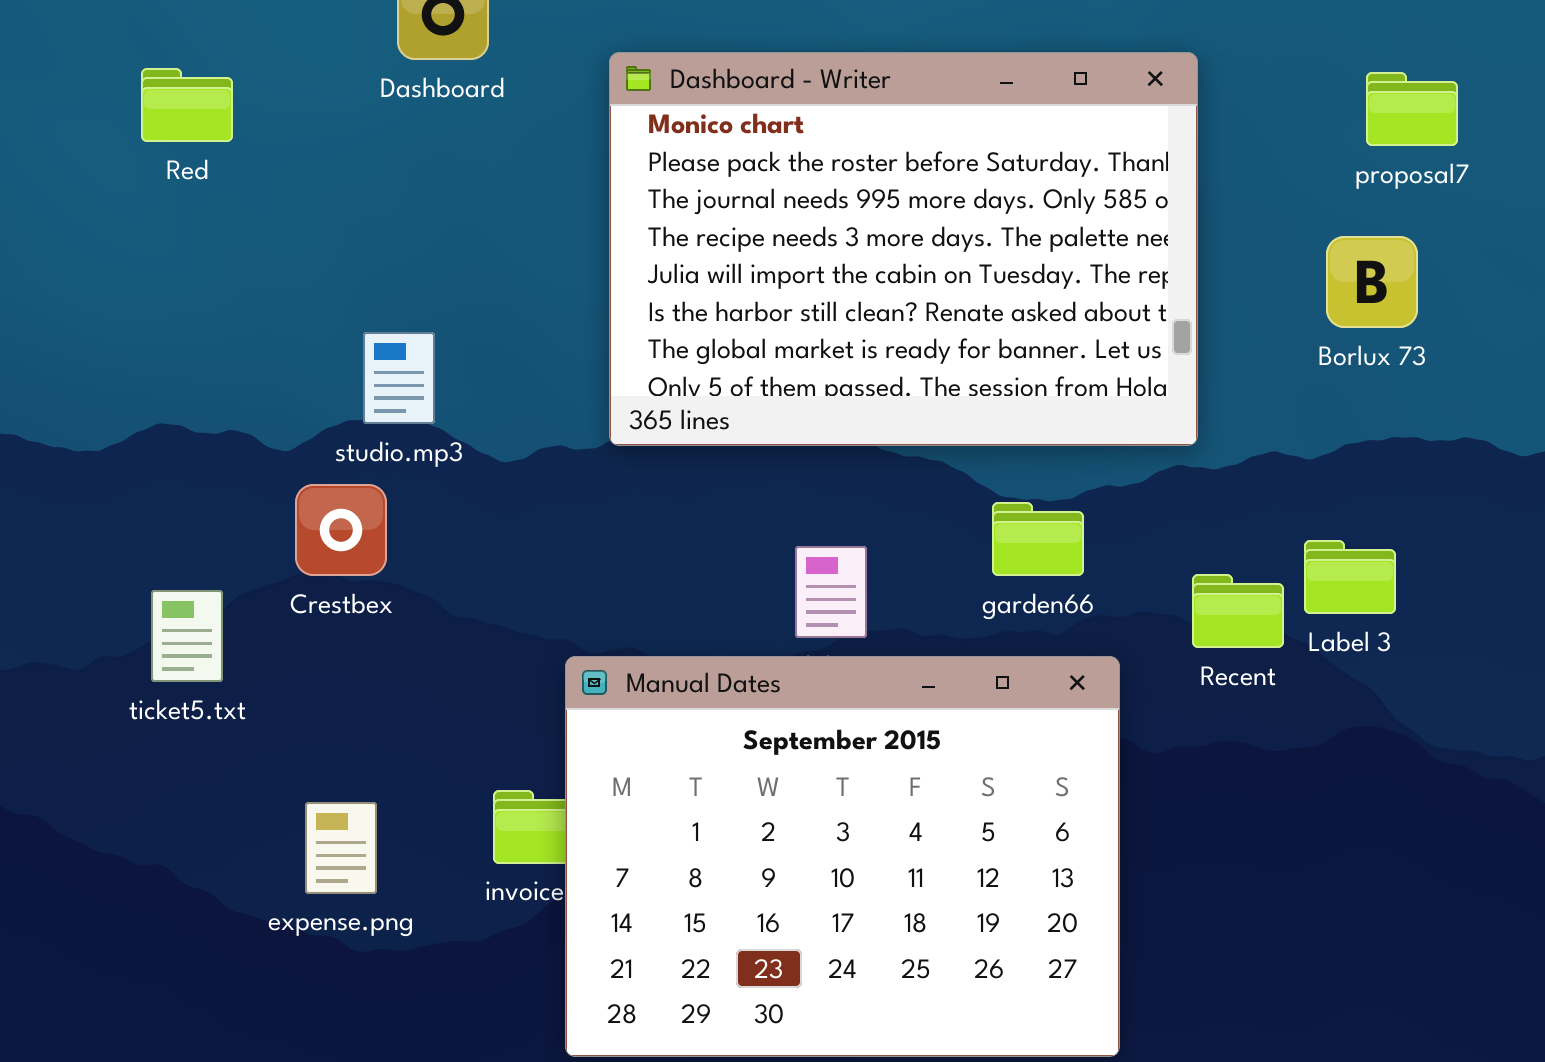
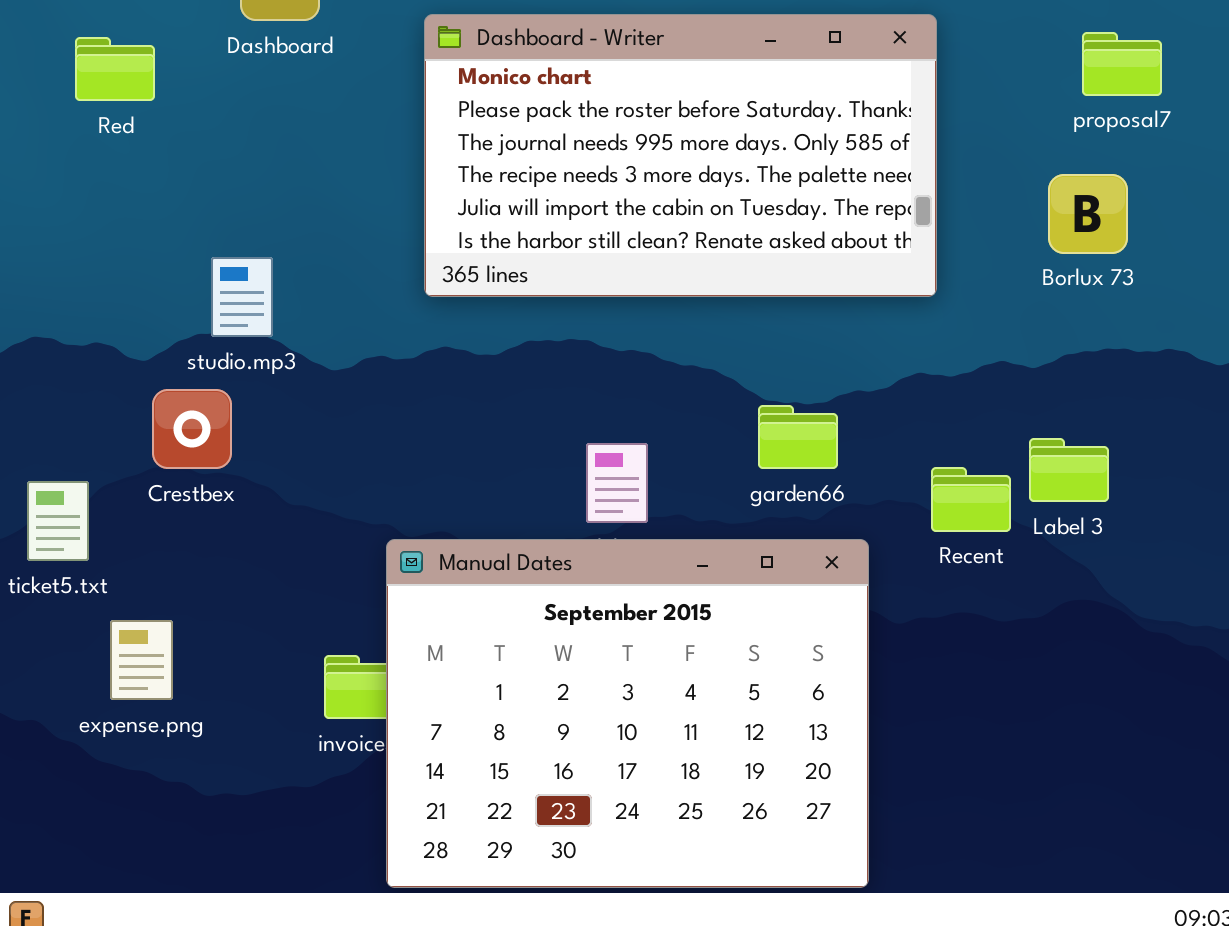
Dashboard - Writer: [609,52,1198,446] -> [424,14,937,297], resized
Red: [141,68,233,142] -> [75,37,155,101], moved
expense.png: [305,802,377,894] -> [110,620,173,700], moved

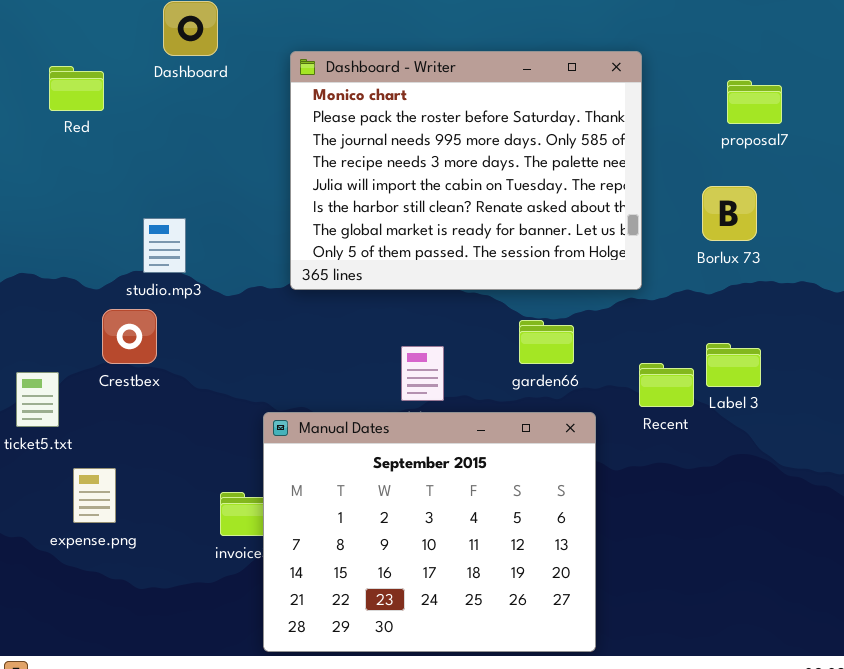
Dashboard - Writer: [424,14,937,297] -> [290,51,642,290], resized
proposal7: [1082,32,1162,96] -> [727,80,782,124], moved
Borlux 73: [1048,174,1128,254] -> [702,186,757,241], moved

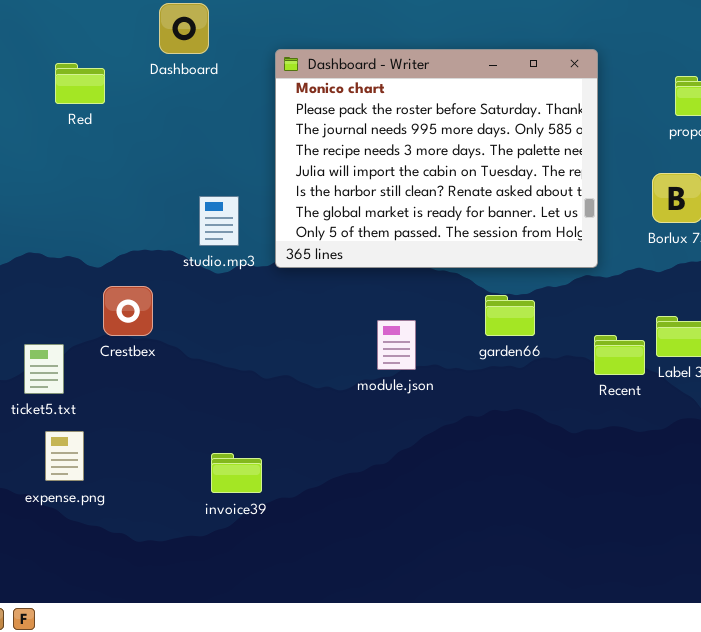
studio.mp3: [143,218,186,273] -> [199,196,239,246], moved
Manual Dates: [263,412,596,652] -> none, closed
expense.png: [73,468,116,523] -> [45,431,84,481], moved

